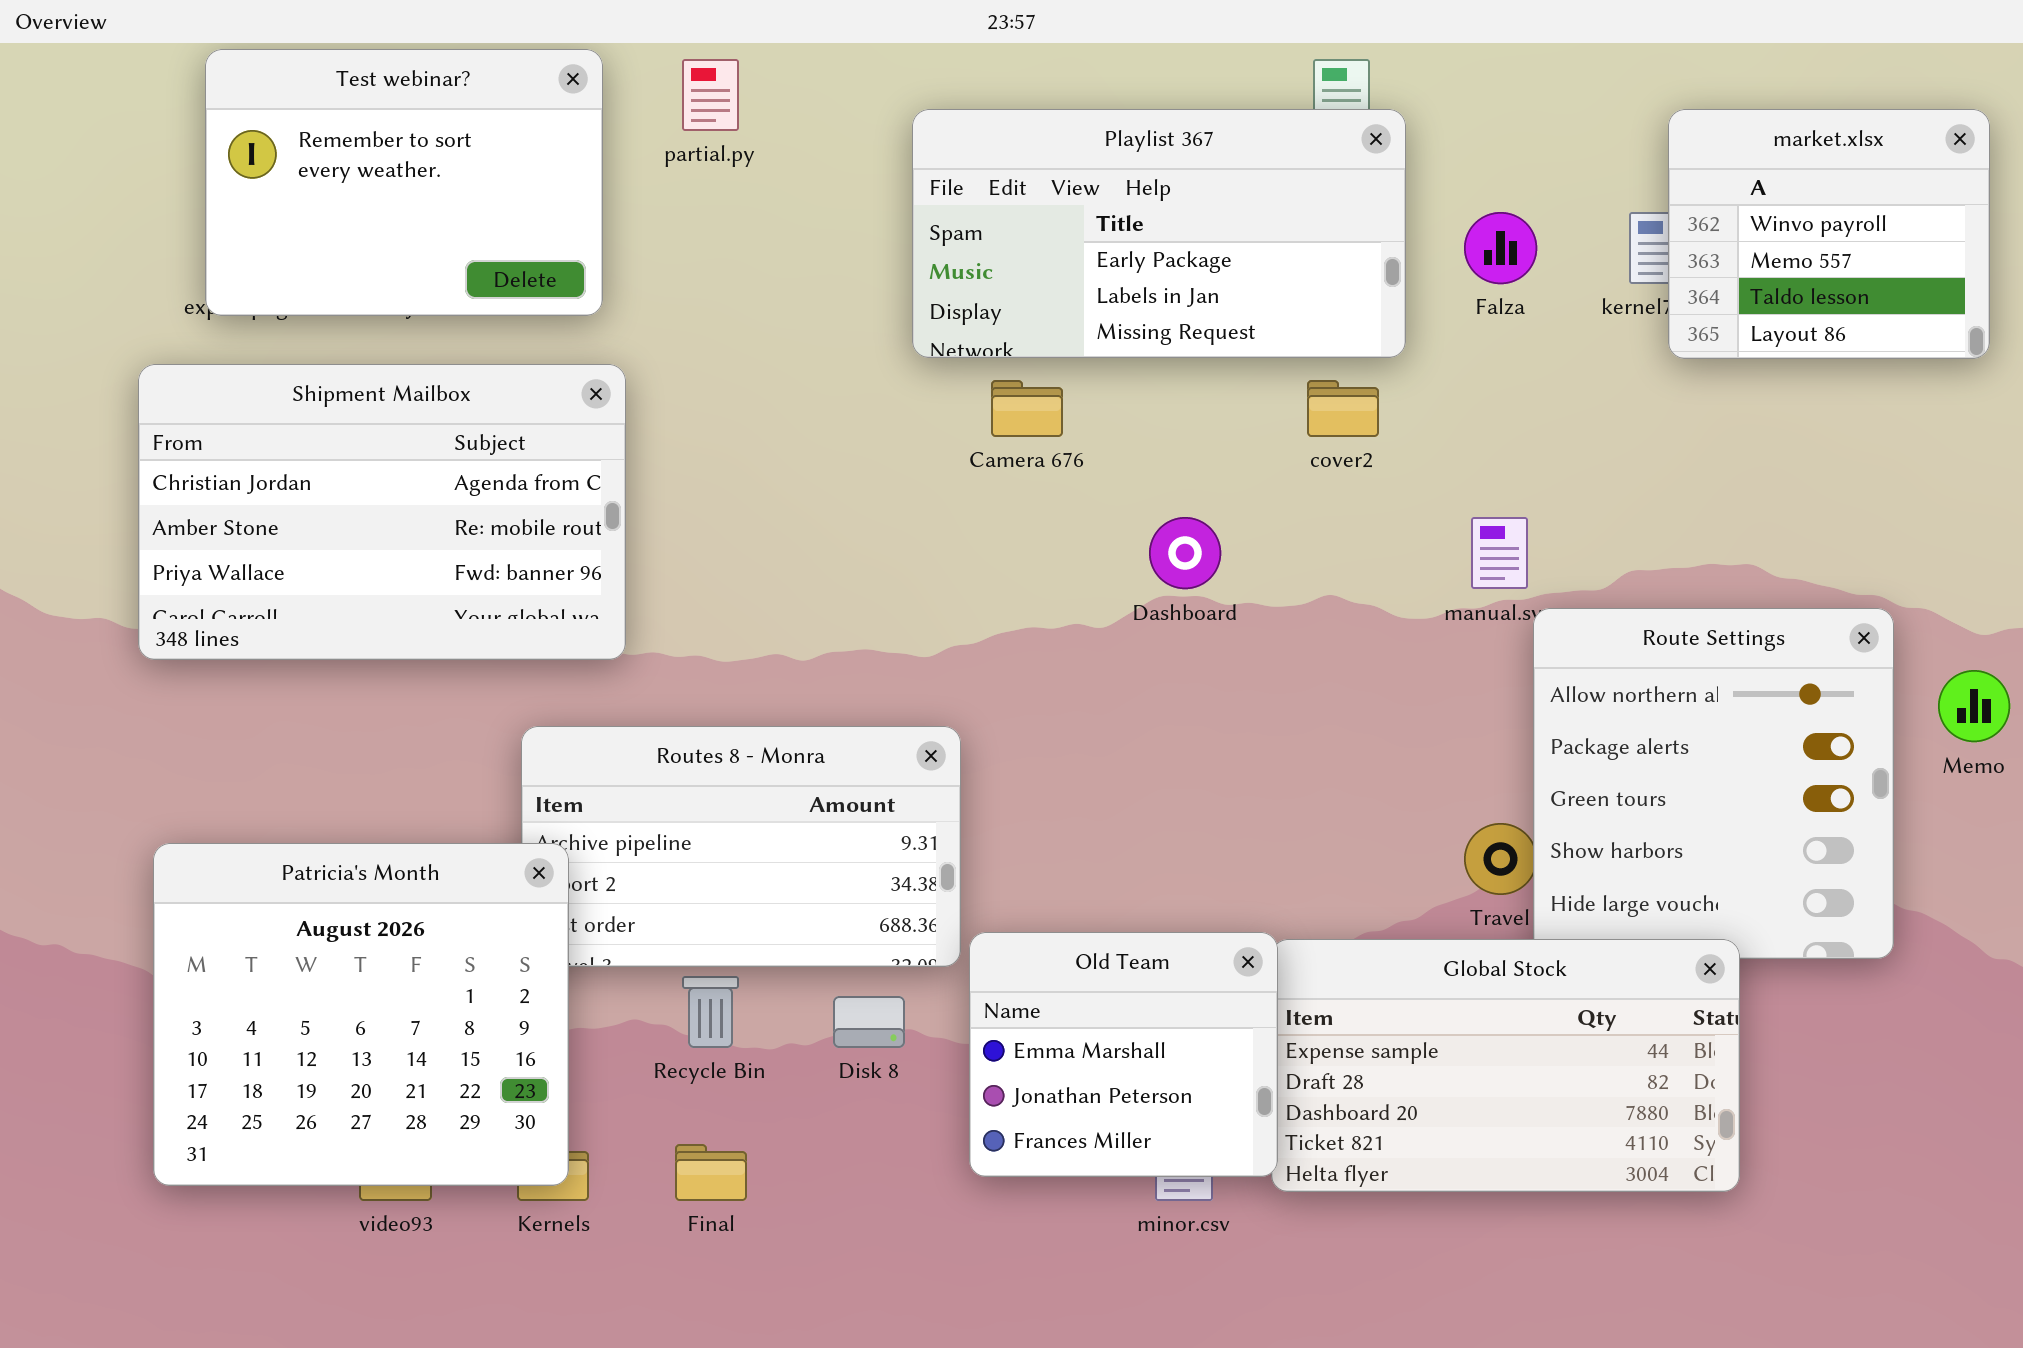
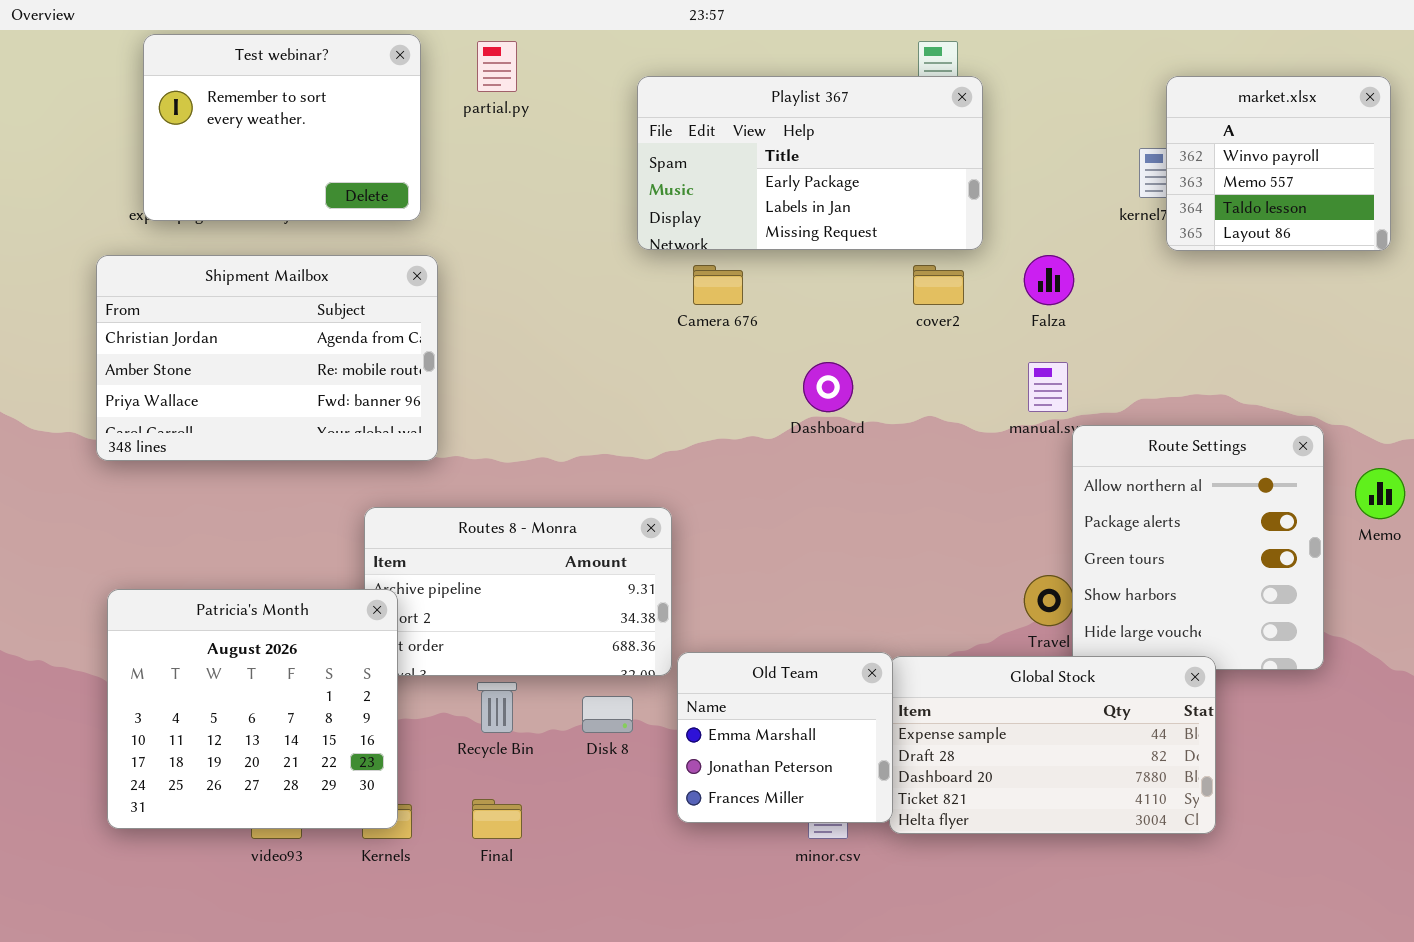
Falza: [1464,212,1537,284] -> [1024,255,1074,305], moved

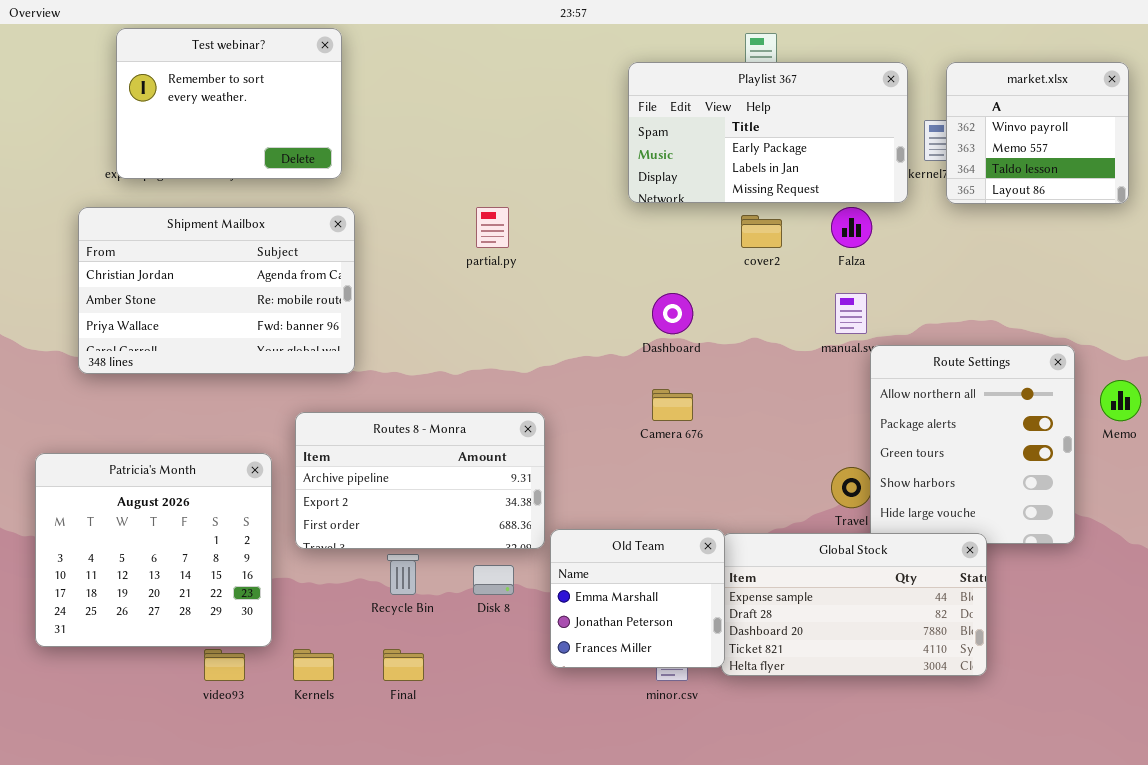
partial.py: [477,41,517,92] -> [476,207,509,248], moved
Playlist 367: [637,76,983,250] -> [628,62,908,203], moved
Camera 676: [693,265,743,305] -> [652,389,693,421], moved
Patricia's Month: [107,589,398,829] -> [35,453,272,647], moved

